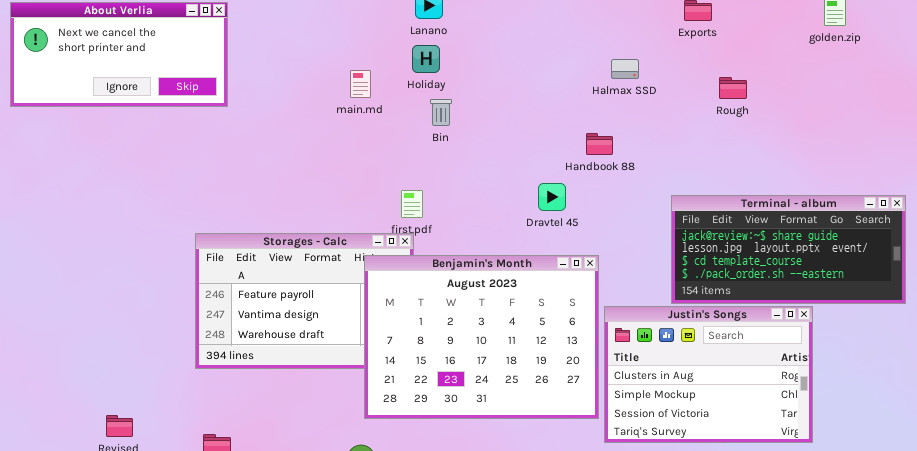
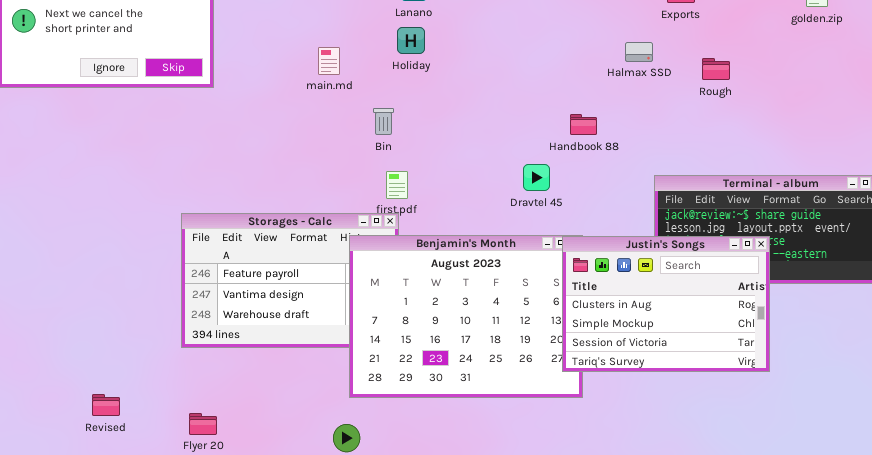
Halmax SSD: [611,59,639,79] -> [625,42,653,62], moved
main.md: [350,70,371,98] -> [318,47,340,75], moved
Bin: [430,99,452,126] -> [373,108,394,135], moved
Justin's Songs: [604,306,813,443] -> [562,236,770,372], moved

